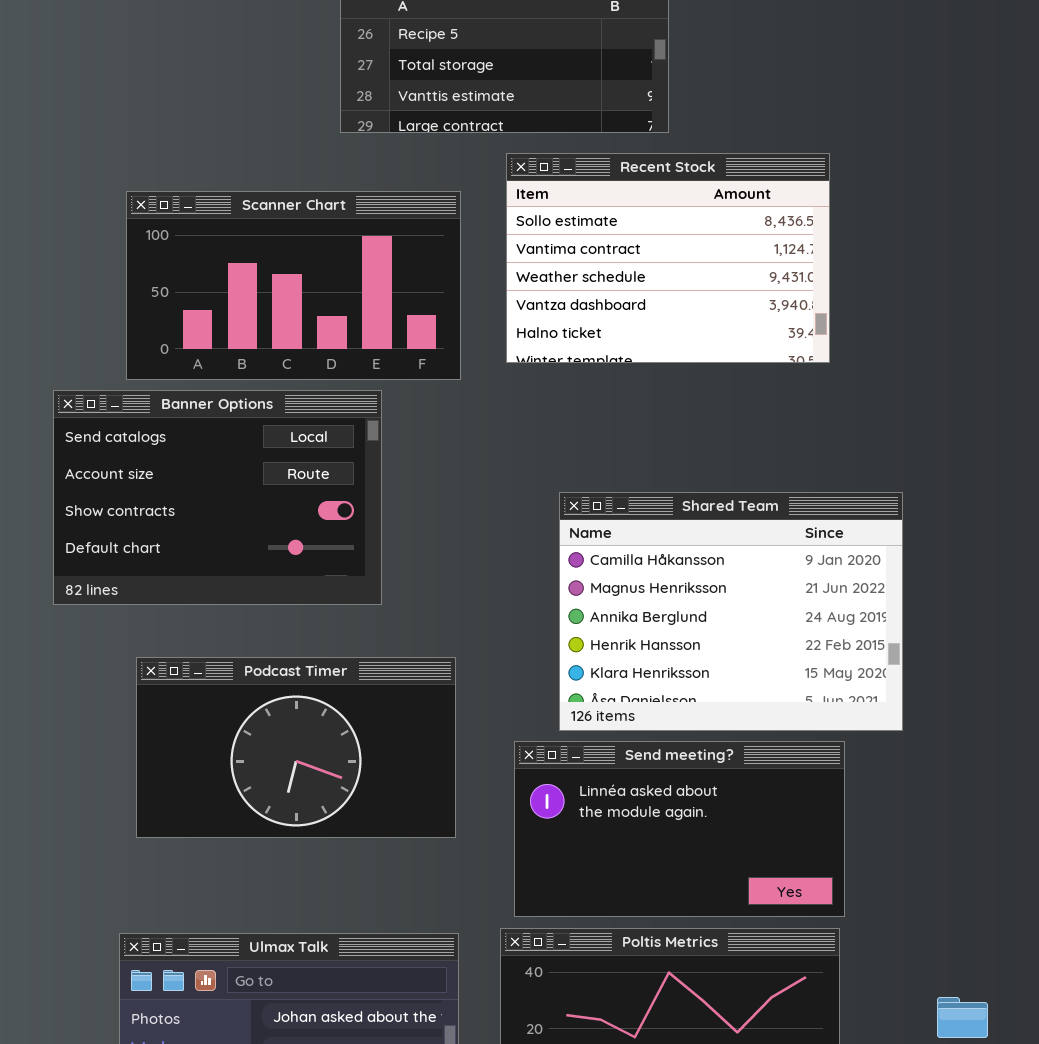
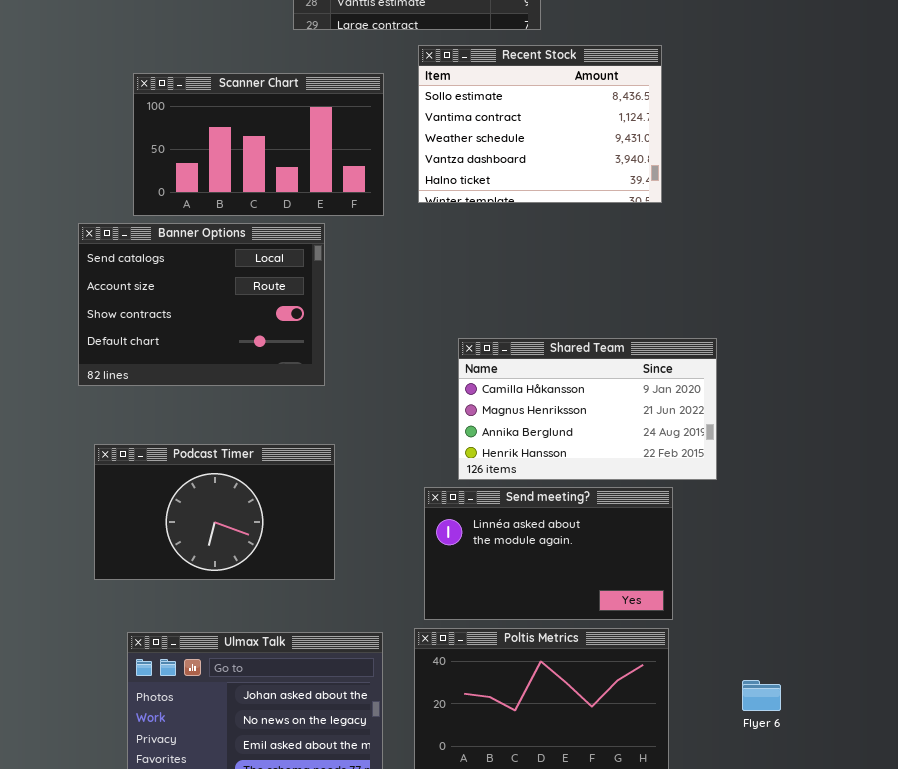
Shared Team: [559,492,903,731] -> [458,338,717,480], resized
Podcast Timer: [136,657,456,838] -> [94,444,335,580], moved

